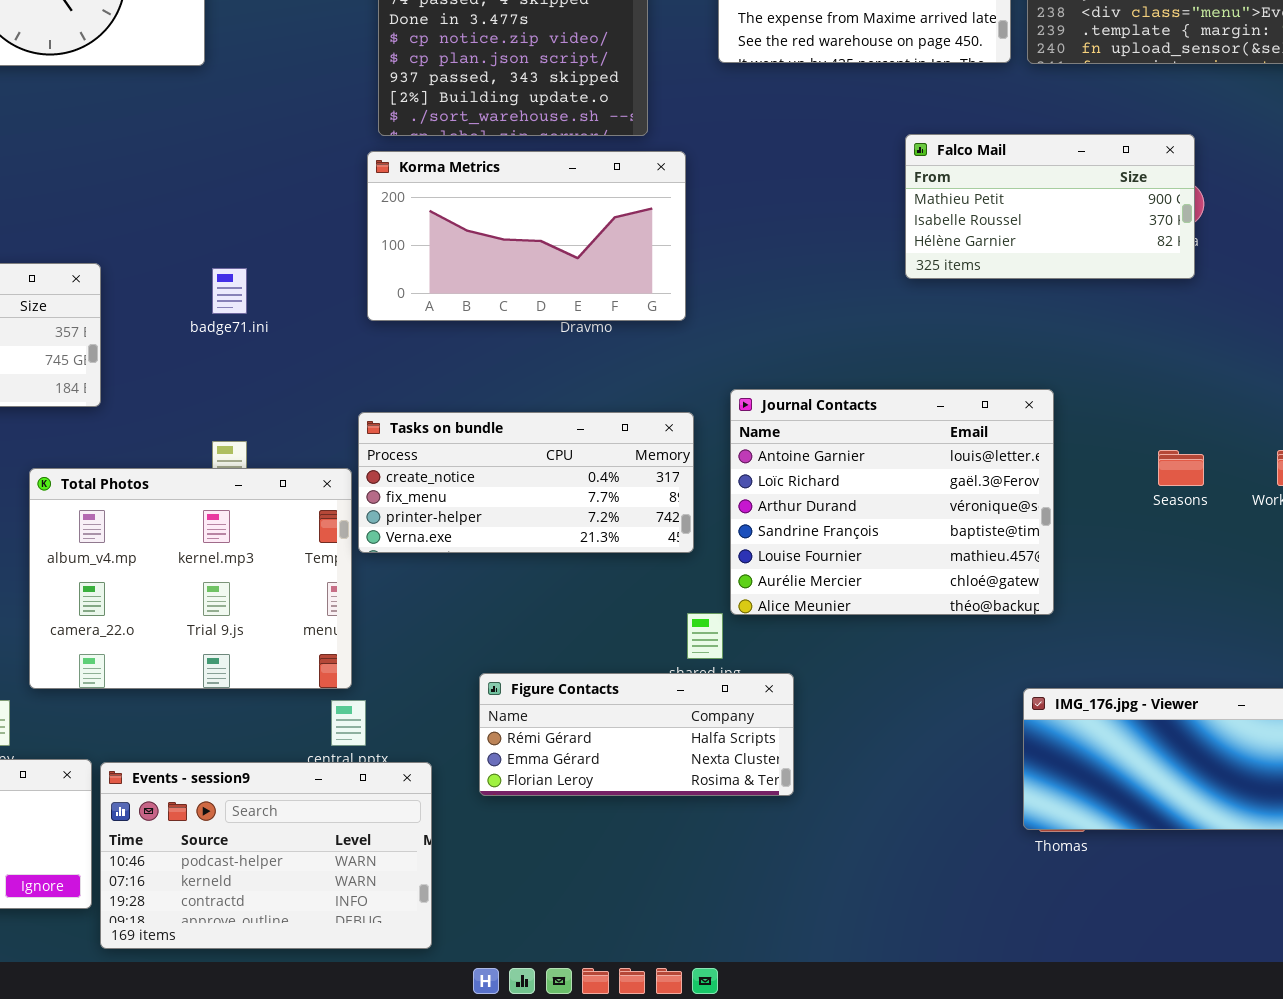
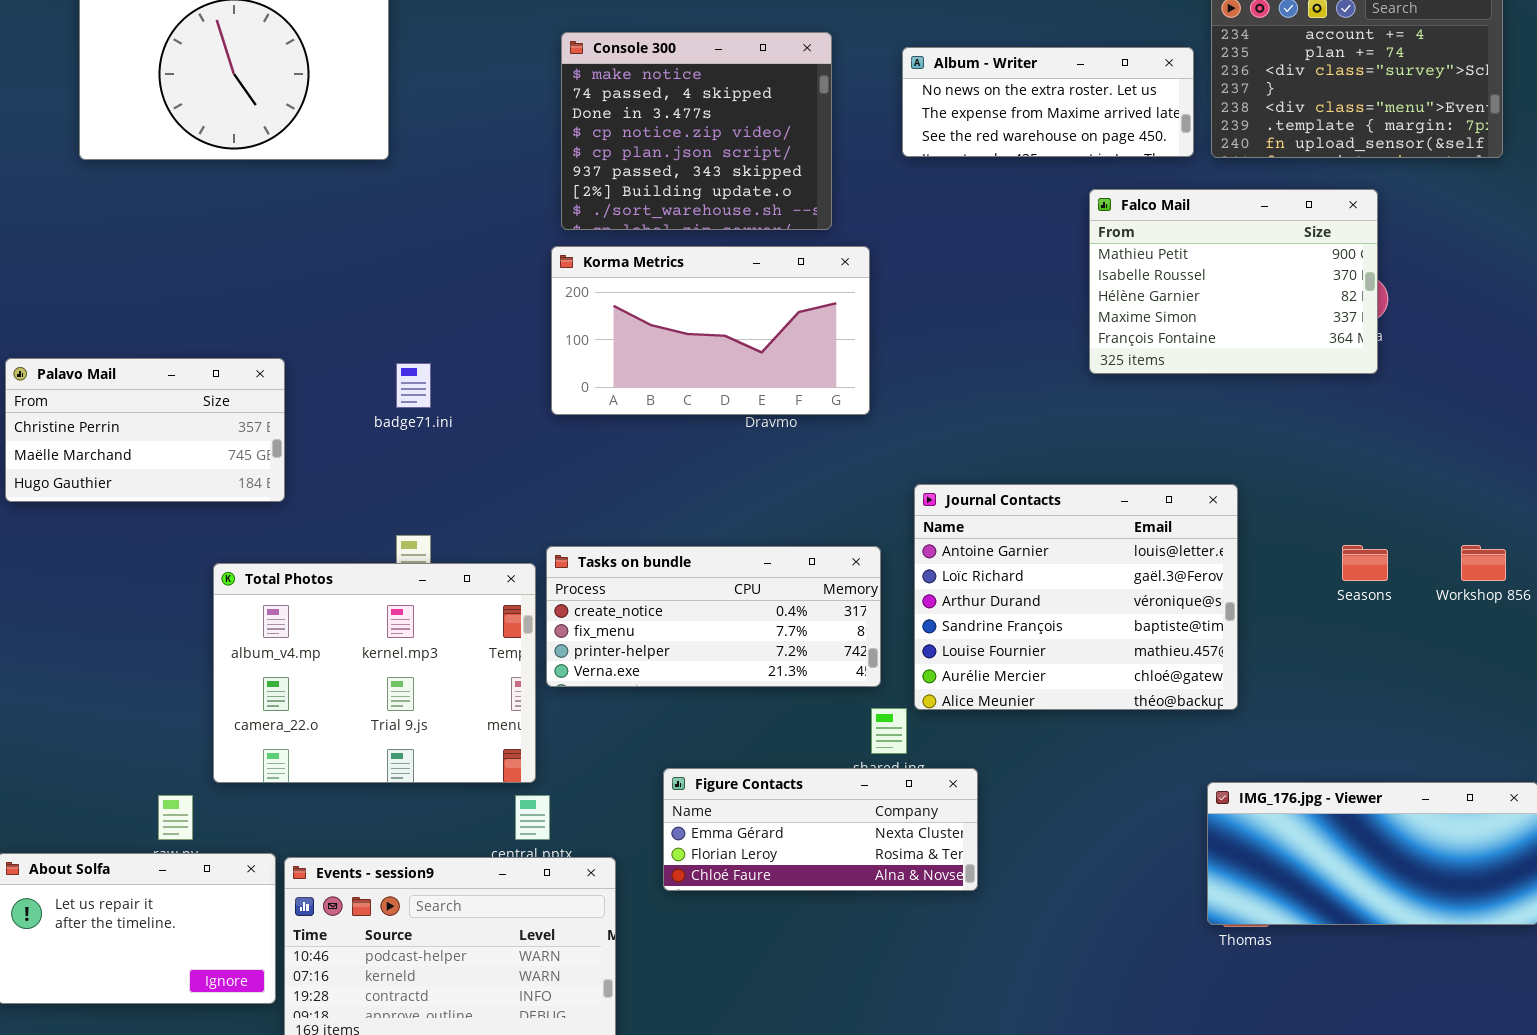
Falco Mail: [905,134,1195,279] -> [1089,189,1378,374], resized
Tasks on bundle: [358,412,694,553] -> [546,546,881,687], moved
Figure Contacts: [479,673,794,796] -> [663,768,978,891], scrolled down 1 row

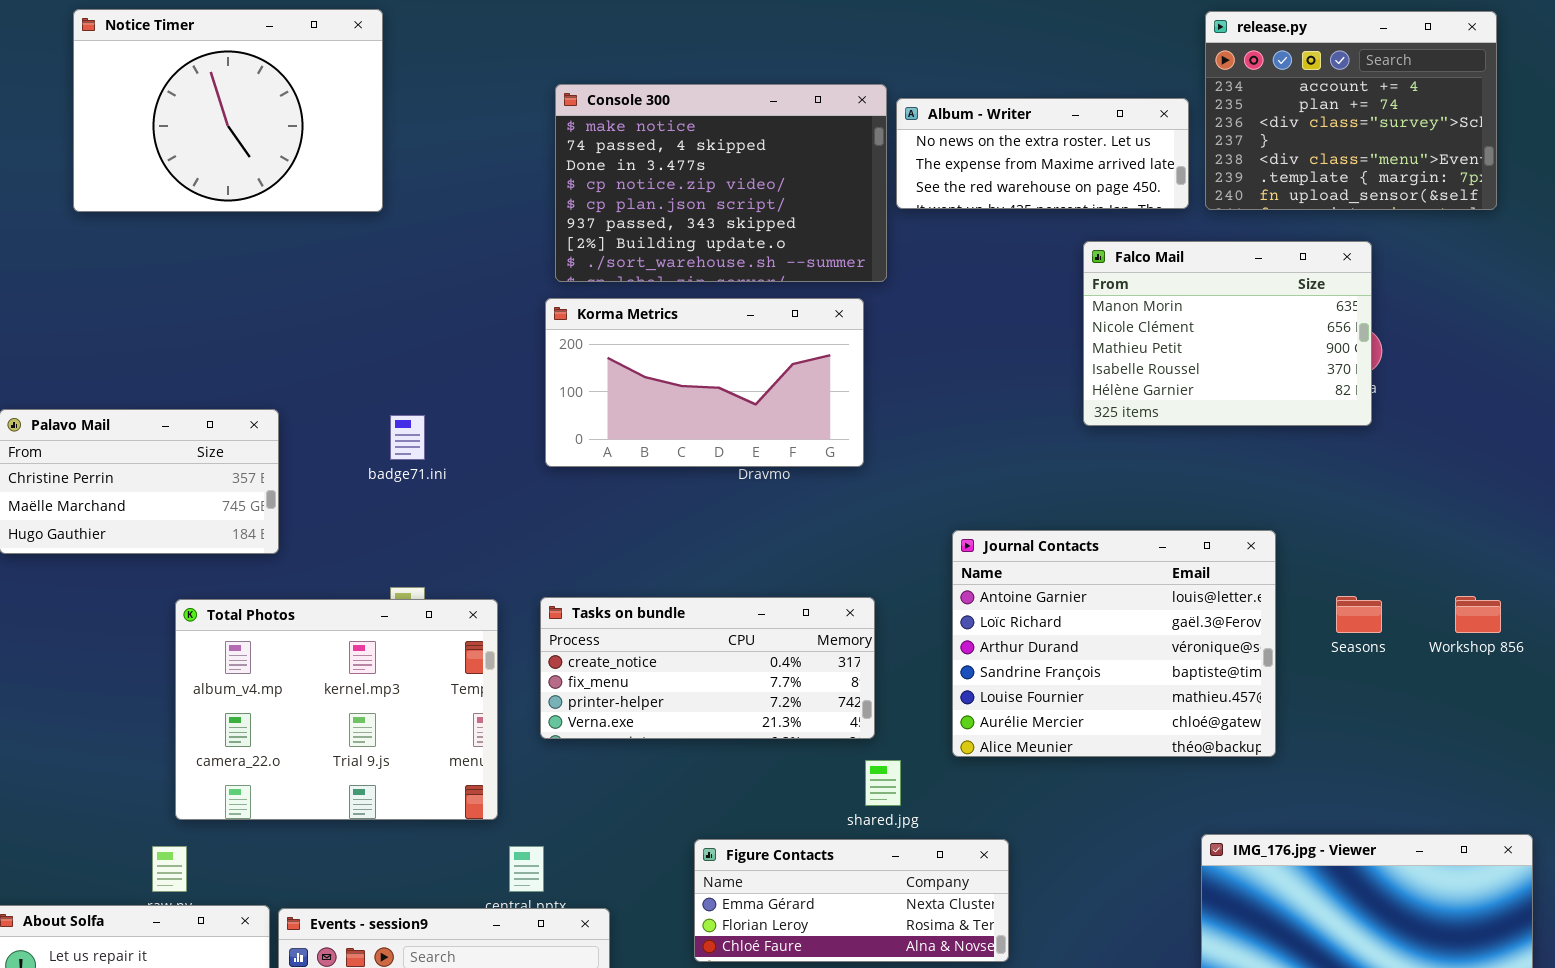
Console 300: [561,32,832,230] -> [555,84,887,282], resized
Falco Mail: [1089,189,1378,374] -> [1083,241,1372,426], scrolled up 2 rows
Journal Contacts: [914,484,1238,710] -> [952,530,1276,757], moved
Total Photos: [213,563,536,783] -> [175,599,498,820], moved
Figure Contacts: [663,768,978,891] -> [694,839,1009,962], moved

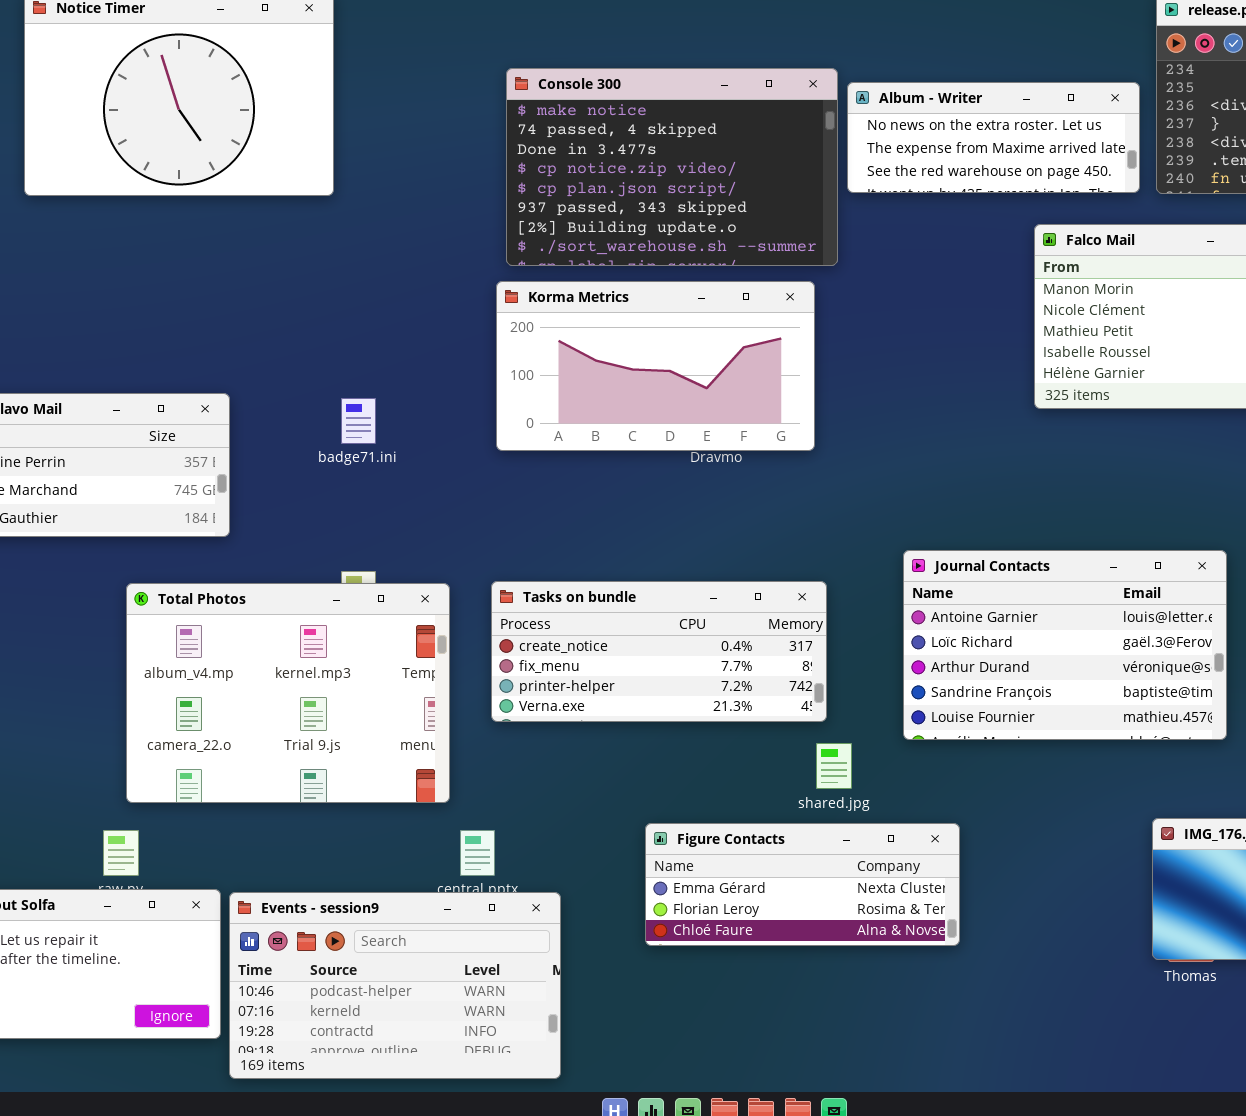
Journal Contacts: [952,530,1276,757] -> [903,550,1227,740], resized

